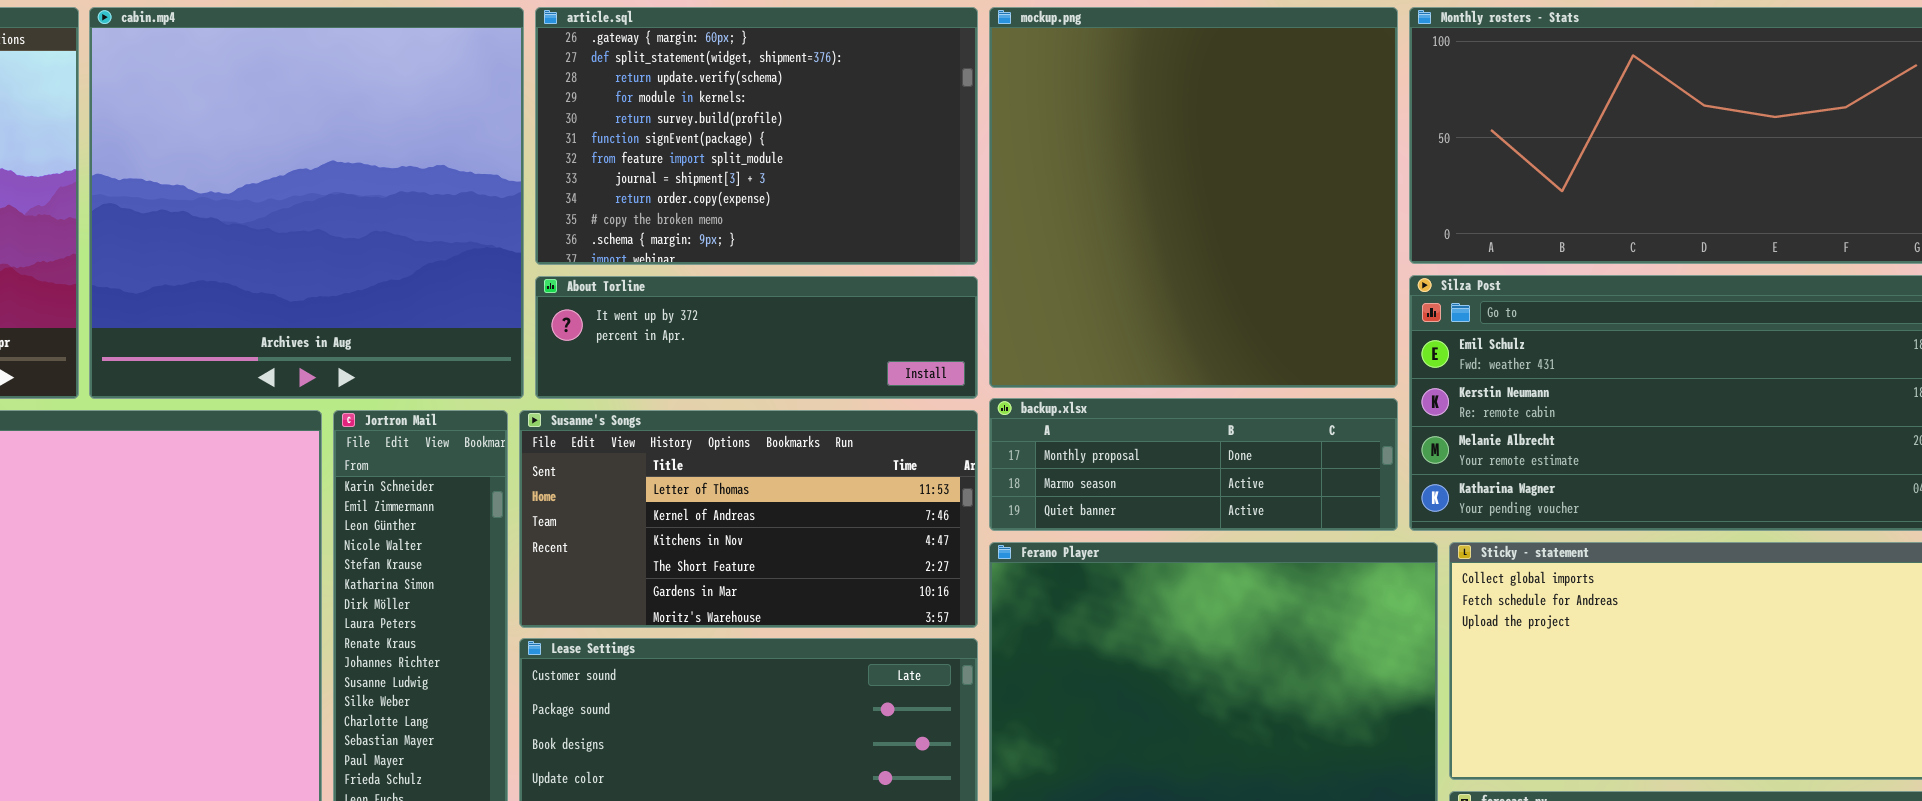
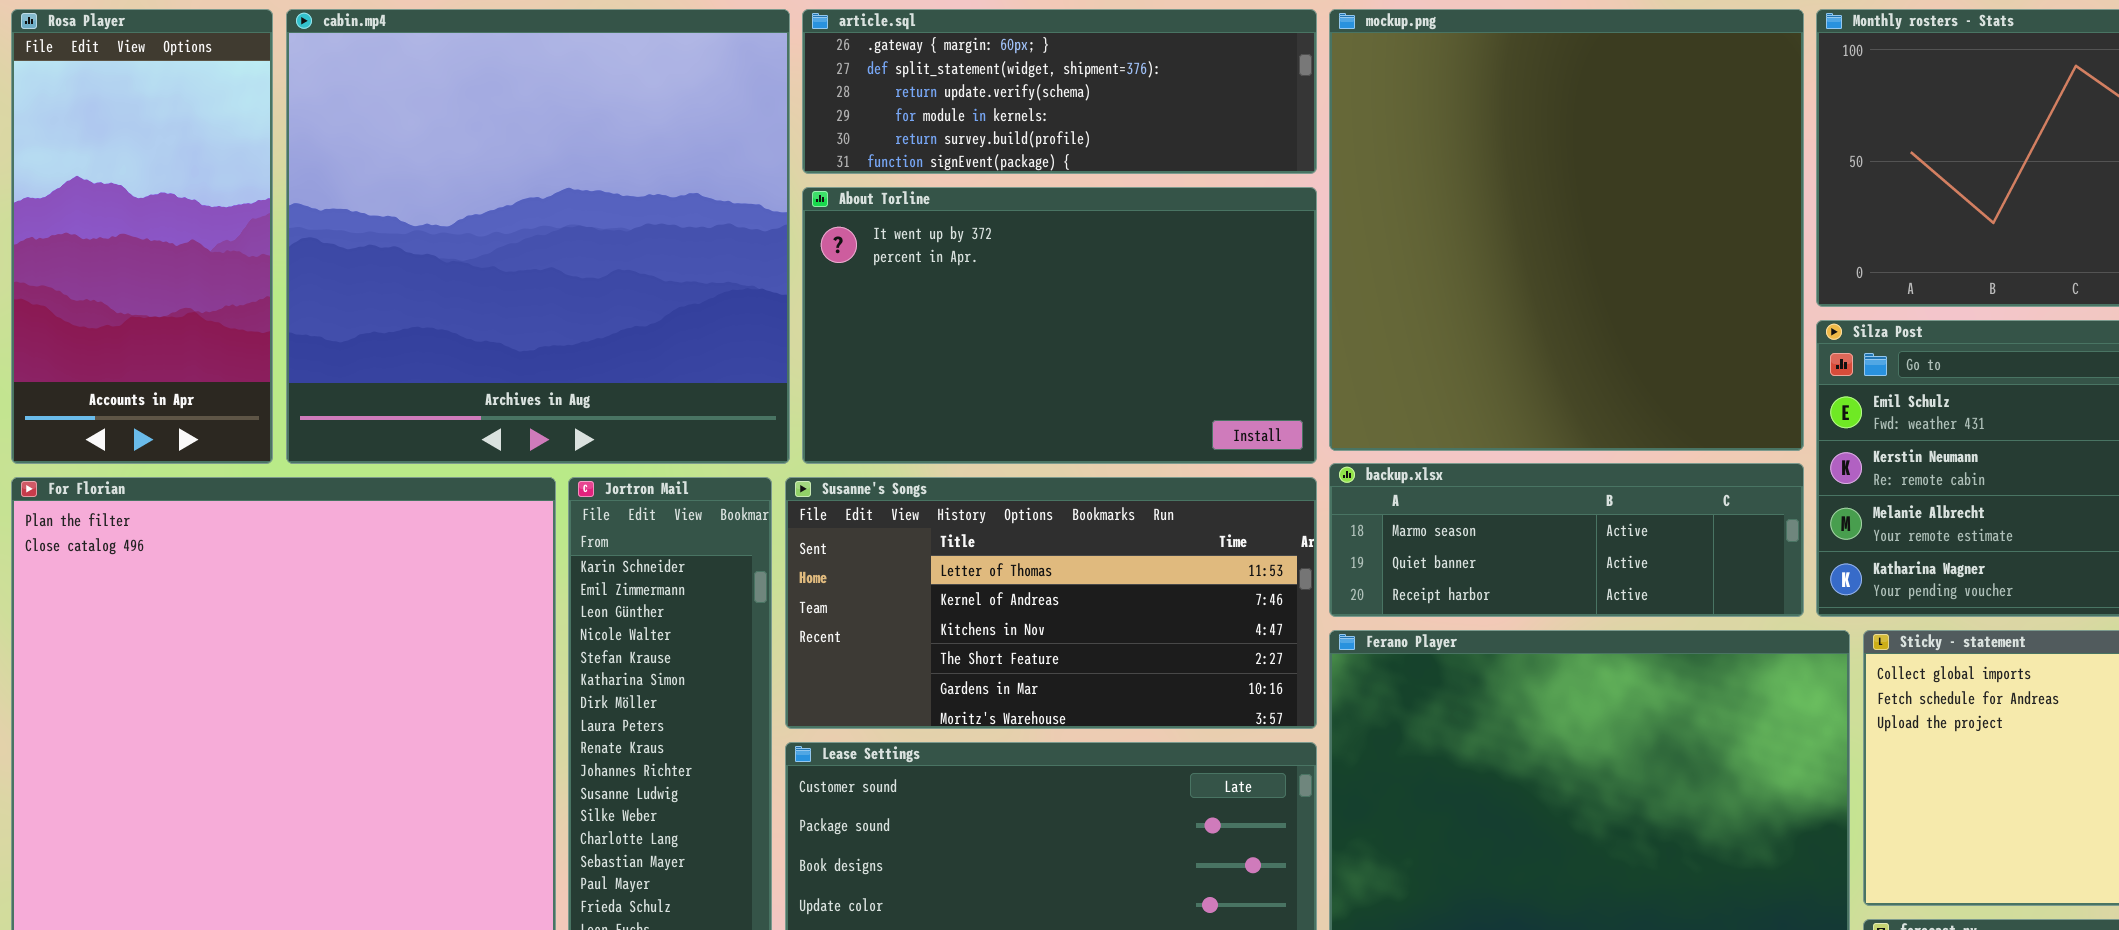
article.sql: [535,7,978,265] -> [802,9,1317,174], resized
About Torline: [535,276,978,399] -> [802,187,1317,464], resized
backup.xlsx: [989,398,1398,531] -> [1329,463,1804,617], scrolled down 1 row

